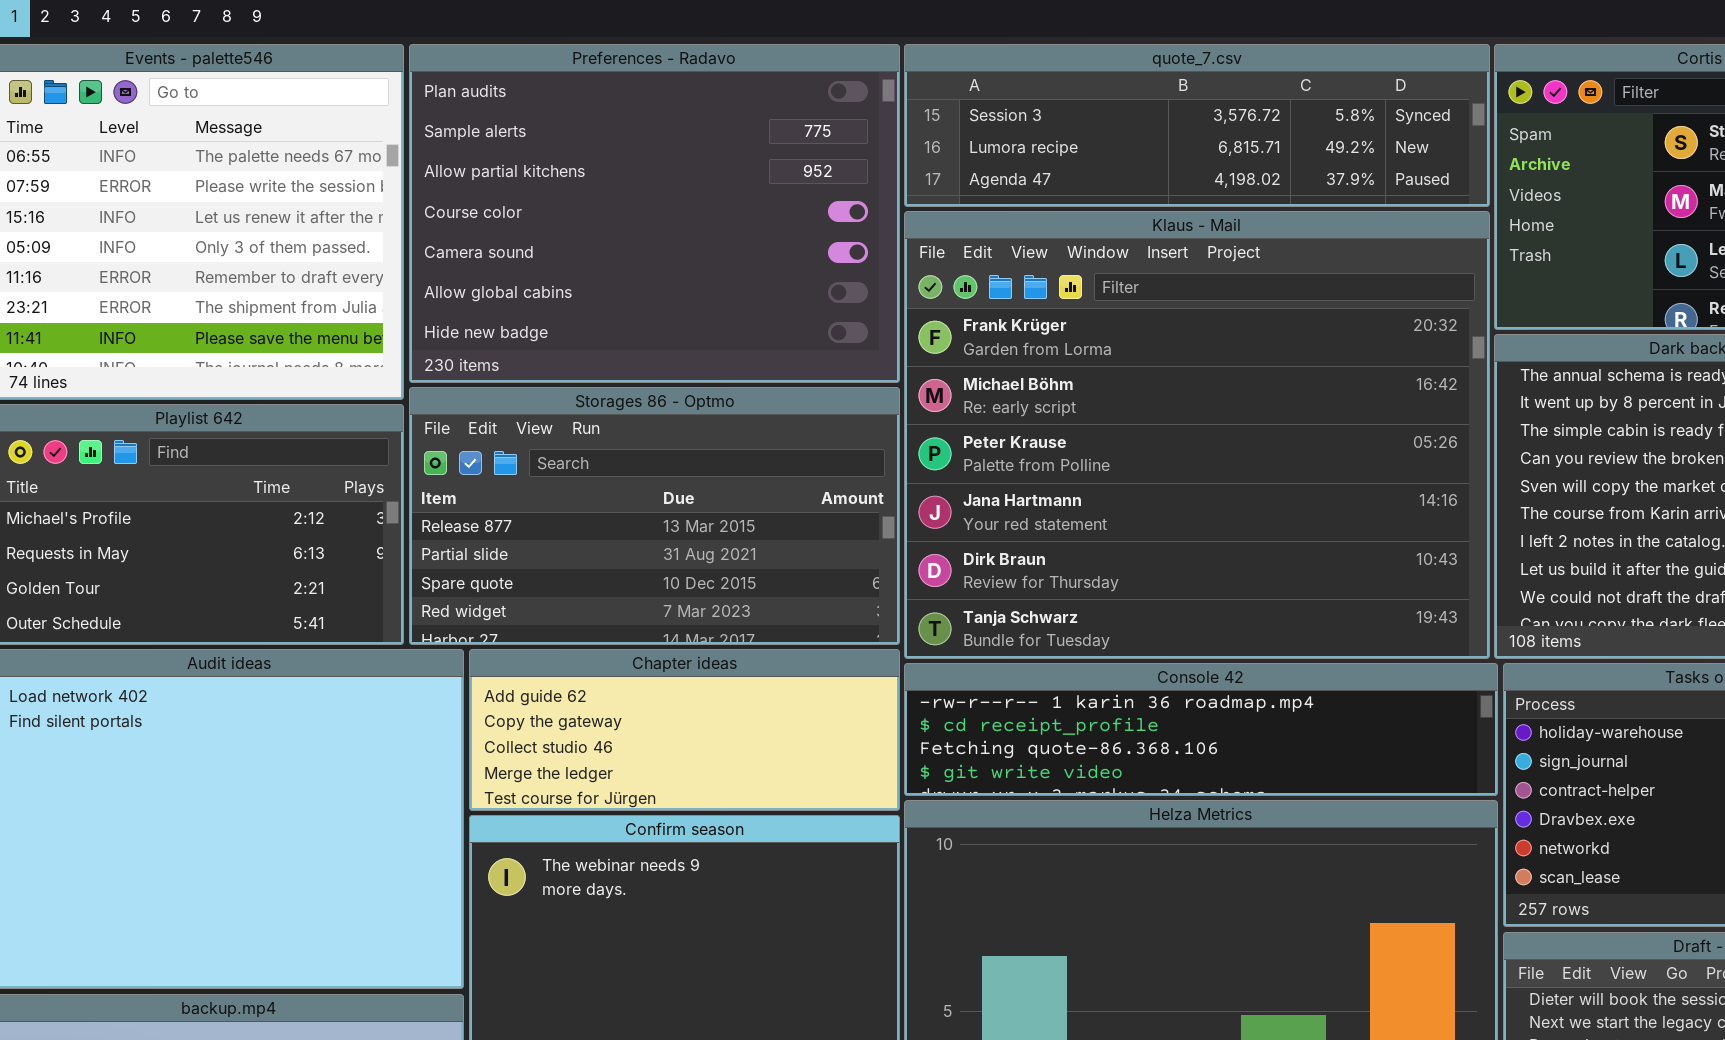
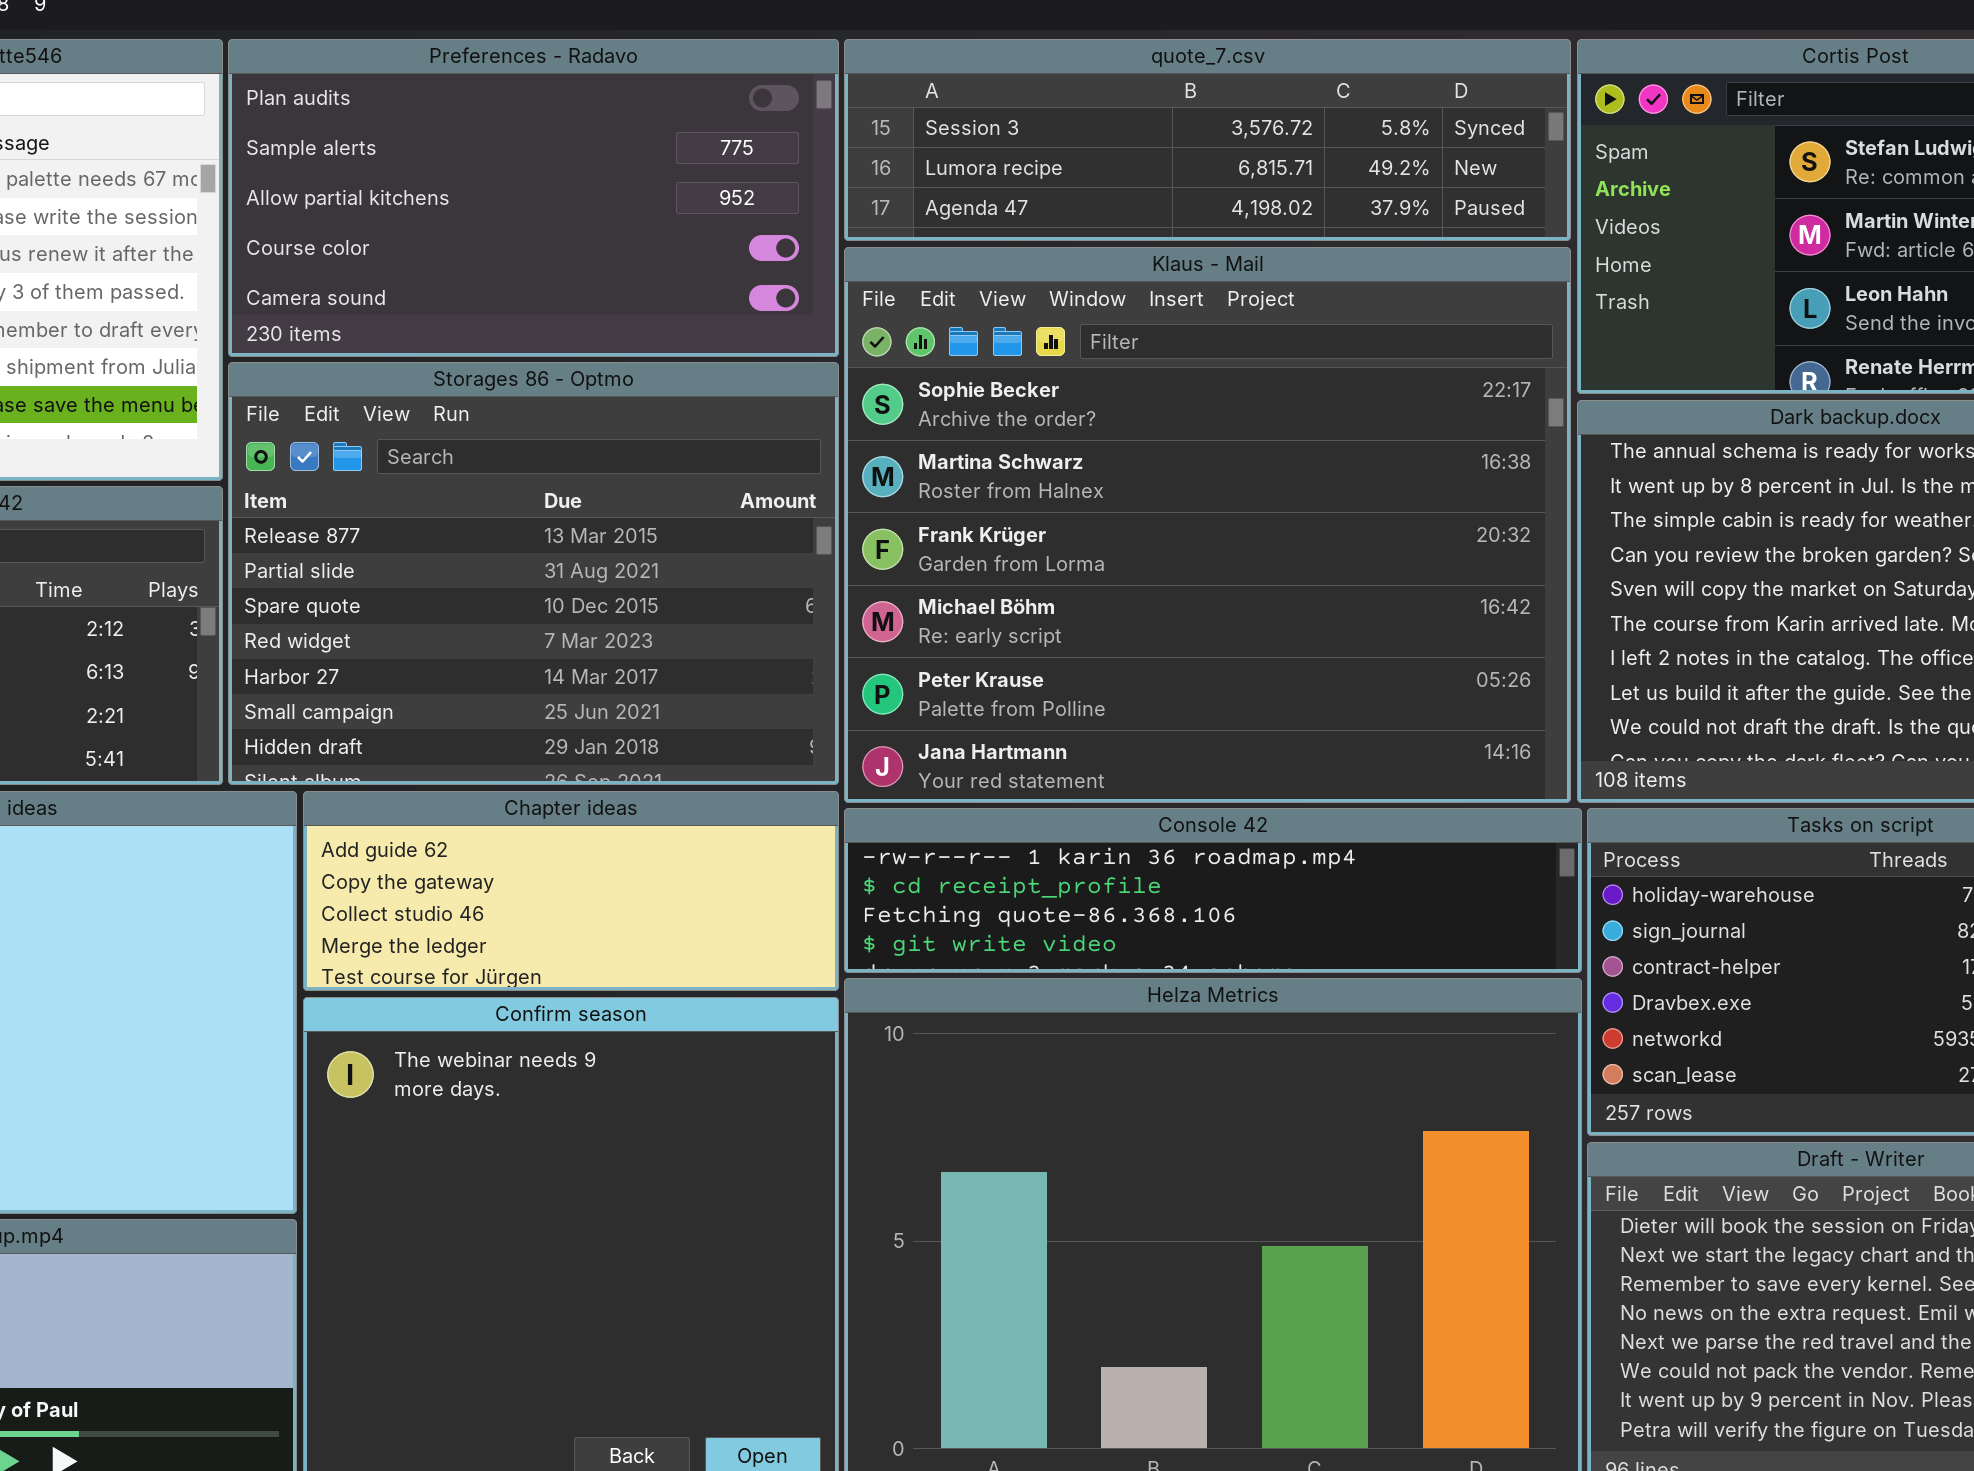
Preferences - Radavo: [409,44,900,383] -> [228,39,839,357], resized
Klaus - Mail: [904,211,1490,659] -> [844,247,1571,803], scrolled up 2 rows
Storages 86 - Optmo: [409,387,900,645] -> [228,362,839,785], resized

